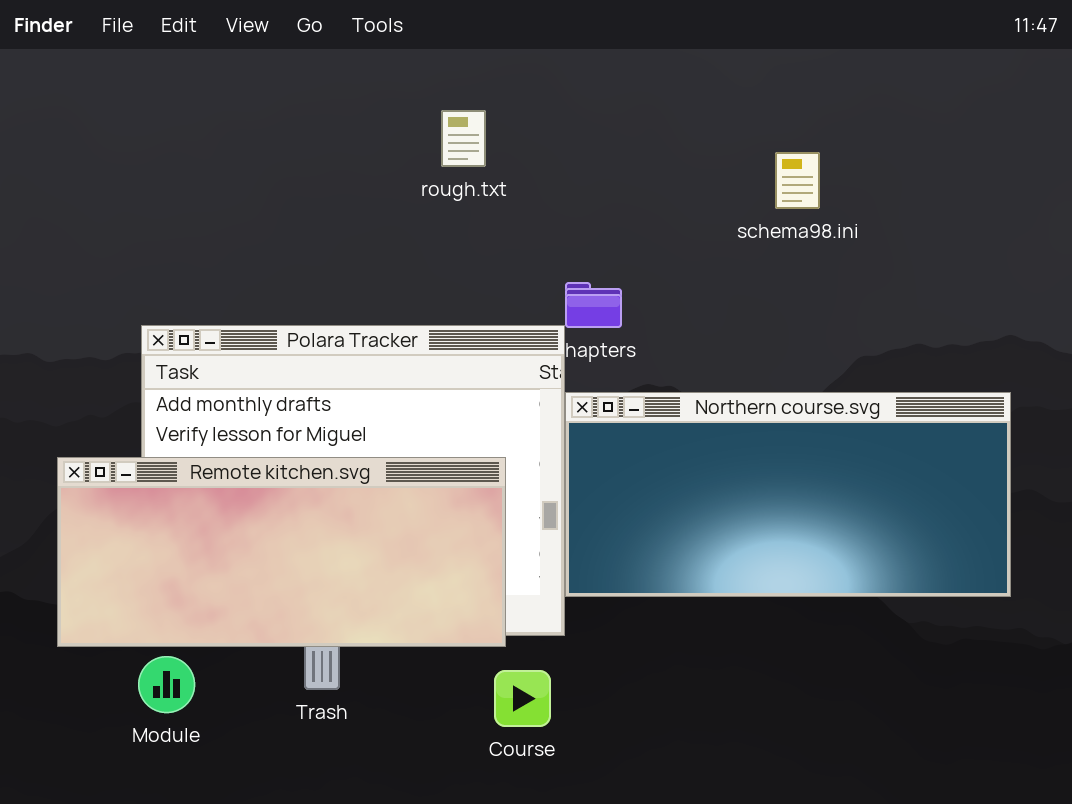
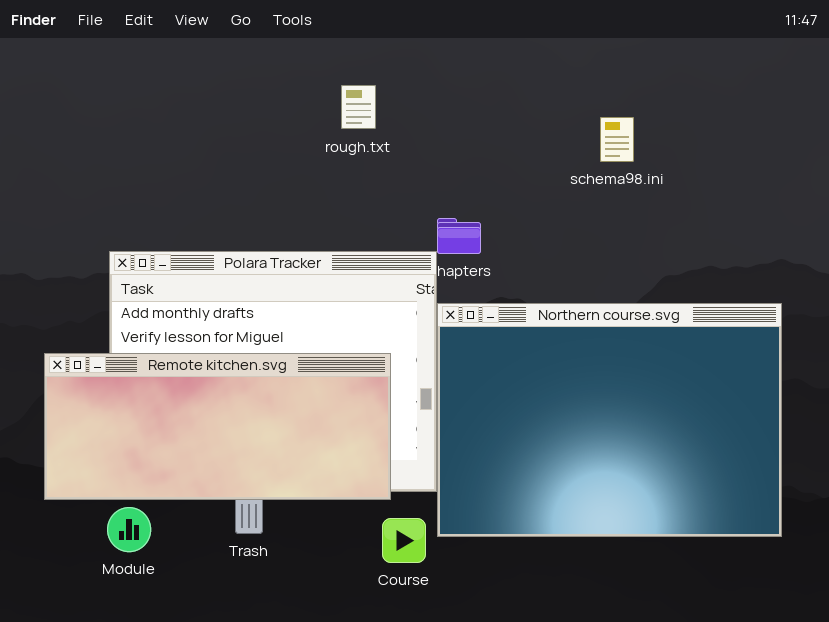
Northern course.svg: [565,392,1011,597] -> [437,303,782,537], resized

